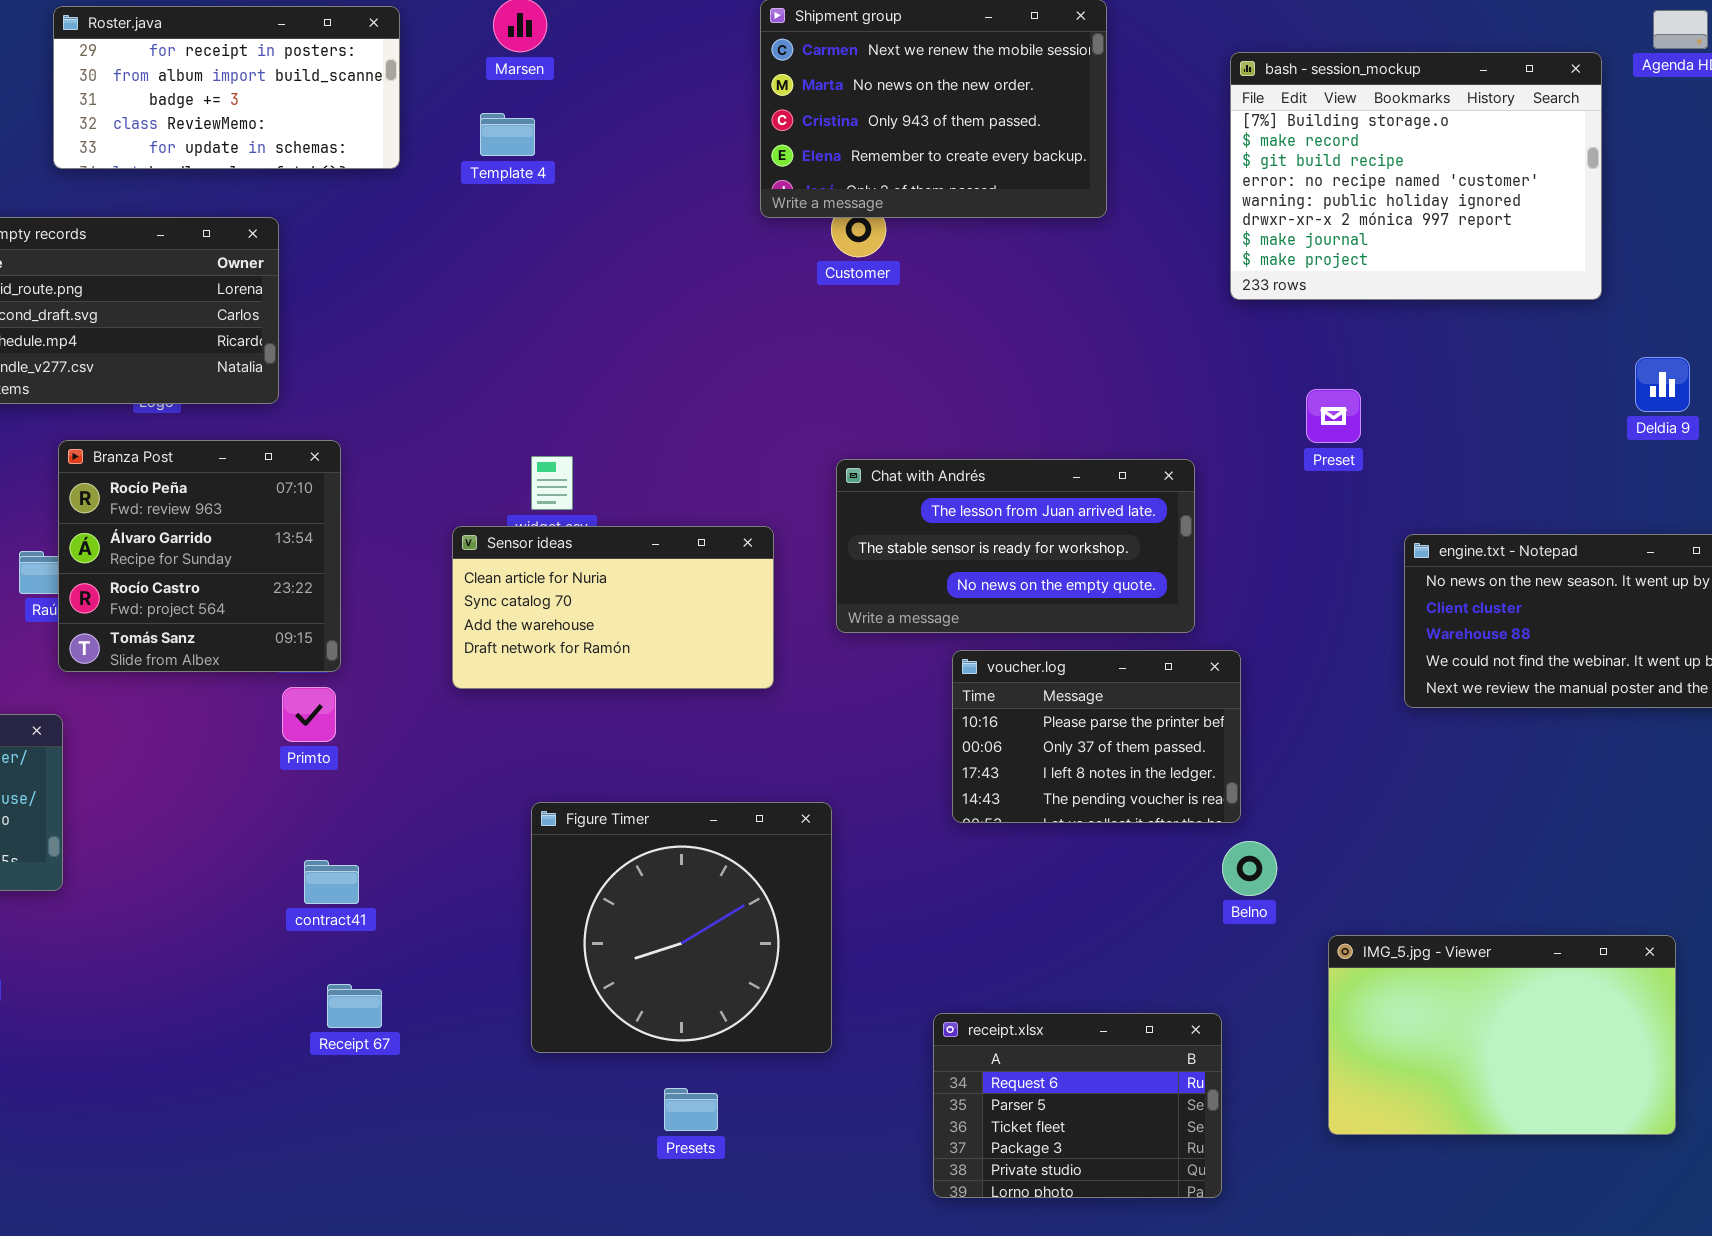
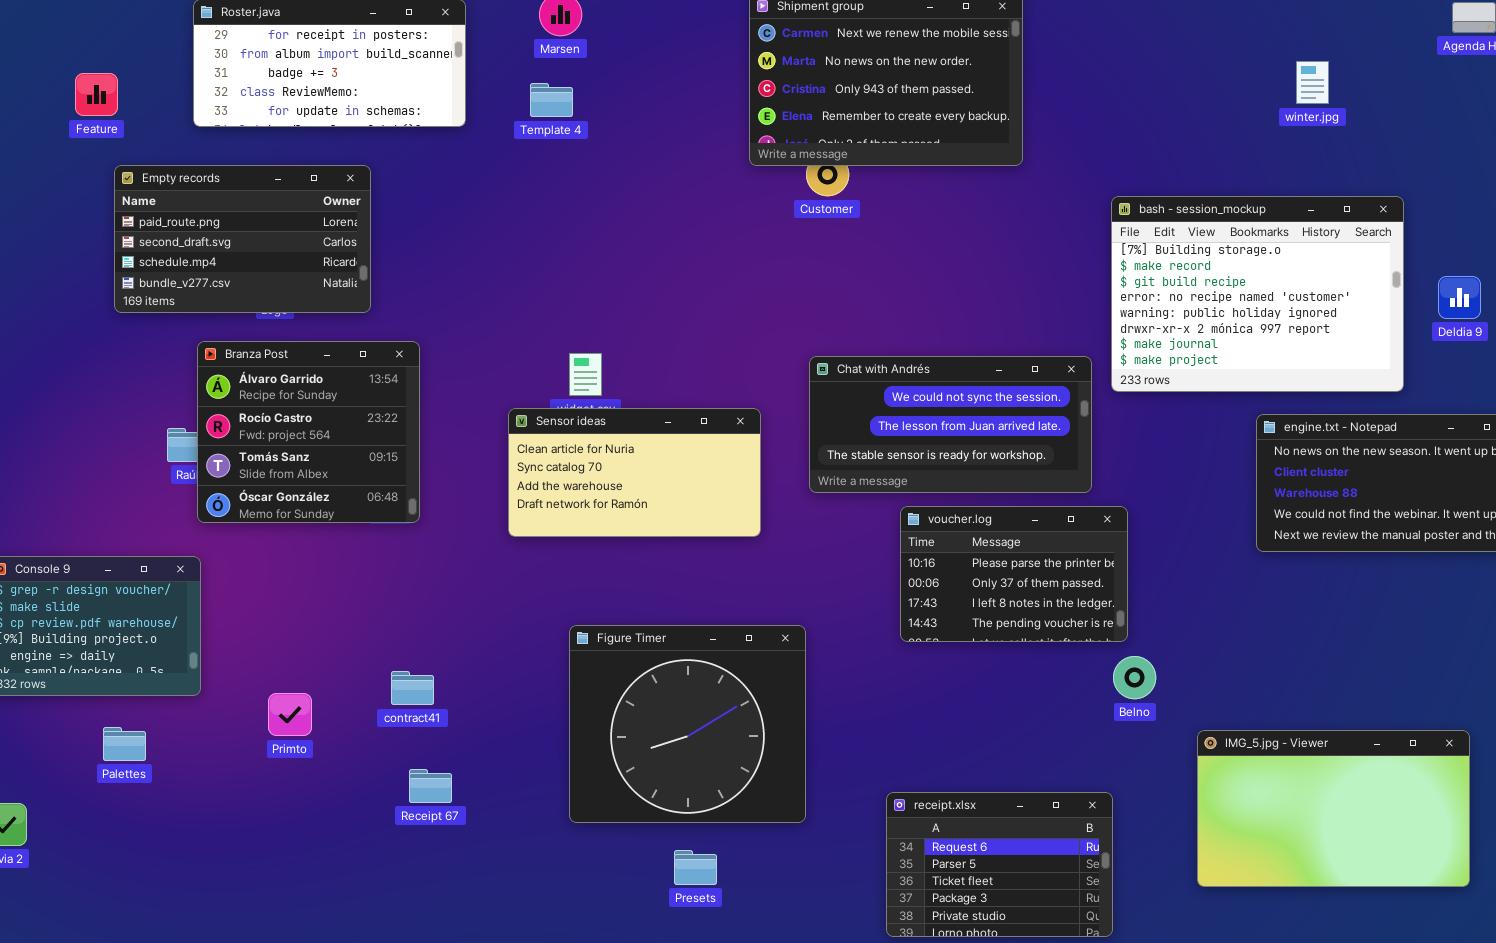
bash - session_mockup: [1230,52,1602,300] -> [1111,196,1404,392], moved
Branza Post: [58,440,341,672] -> [197,341,420,523], scrolled down 1 row
Chat with Andrés: [836,459,1195,633] -> [809,356,1092,493], scrolled up 1 row
Primto: [282,687,336,742] -> [268,693,312,736], moved

